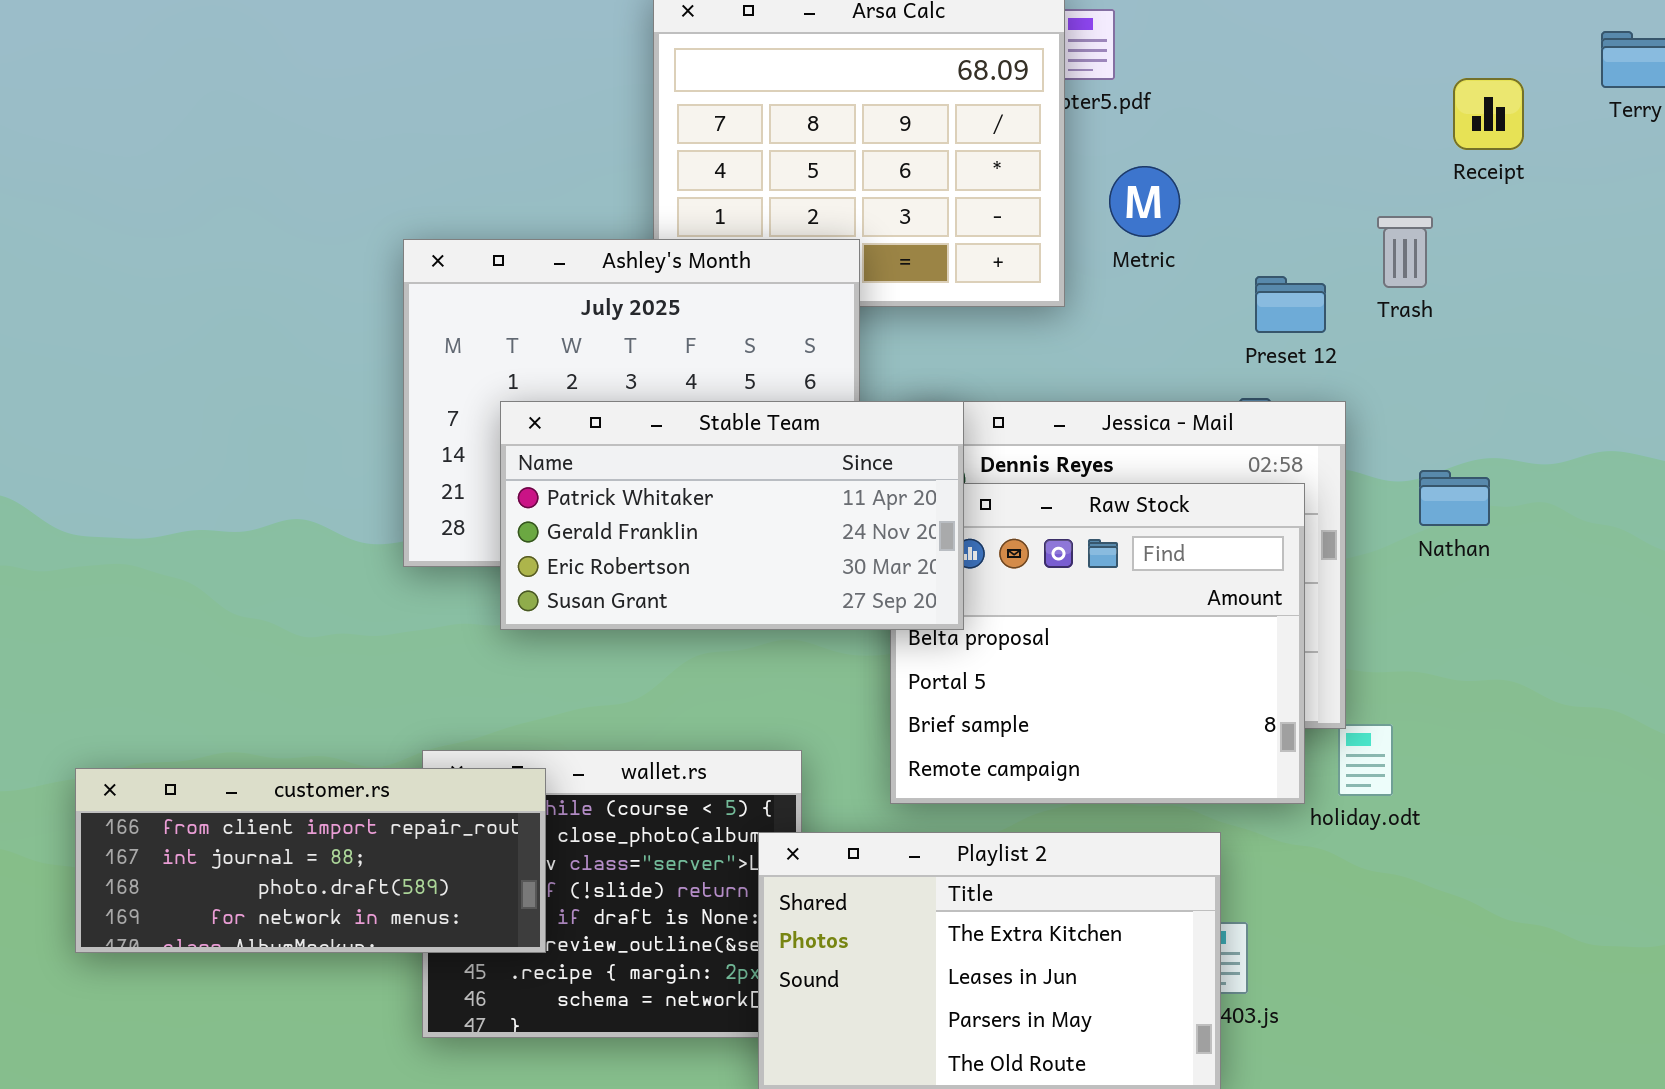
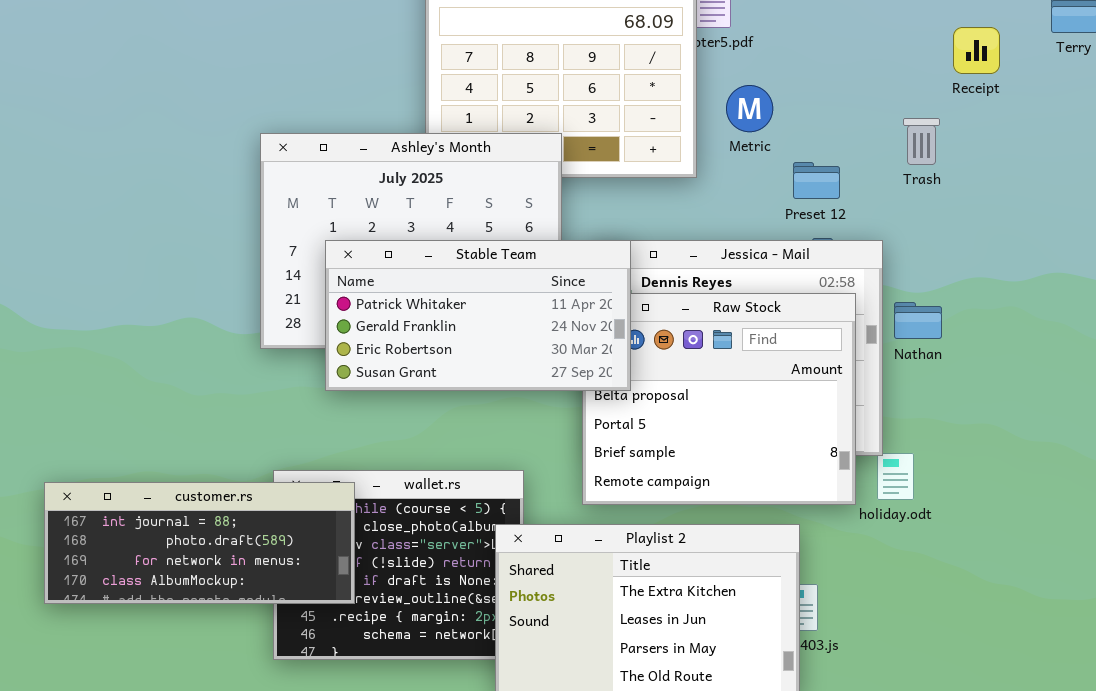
Preset 12: [1255,276,1326,333] -> [793,162,840,199], moved
Nathan: [1419,470,1490,526] -> [894,302,942,339], moved
customer.rs: [75,768,546,953] -> [44,482,355,604], scrolled down 1 row

